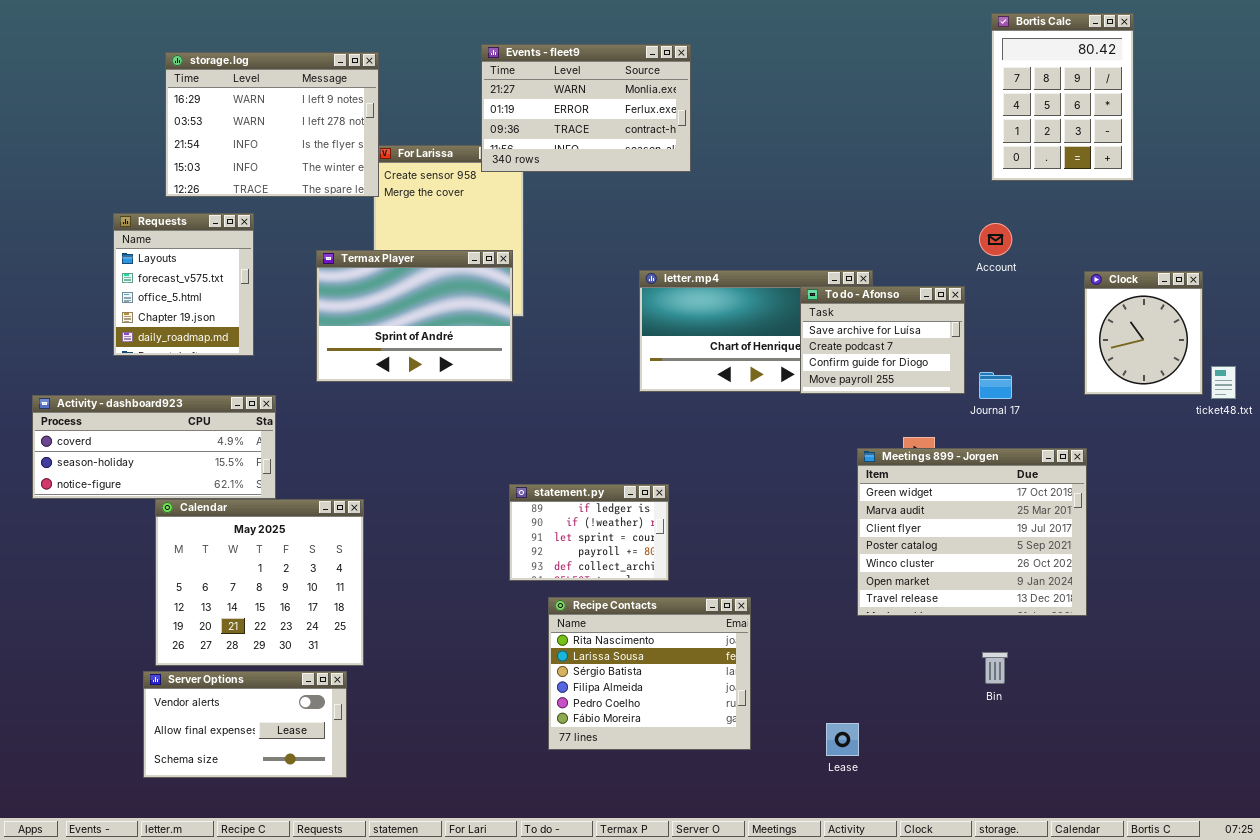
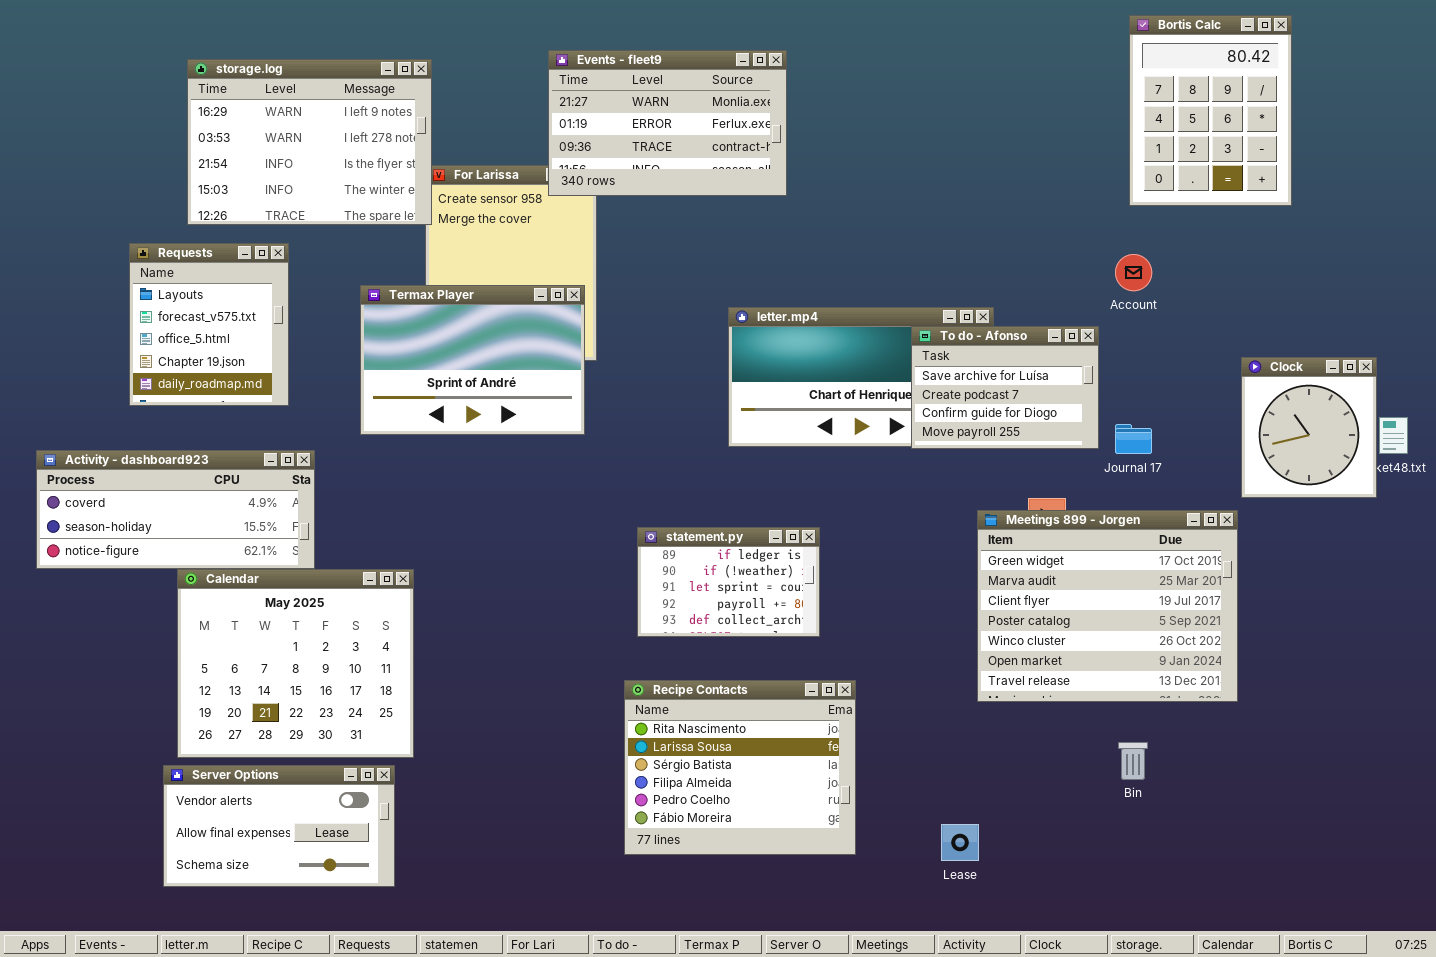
Clock: [1084,271,1203,395] -> [1241,357,1377,498], moved
statement.py: [509,484,669,581] -> [637,527,820,637], moved

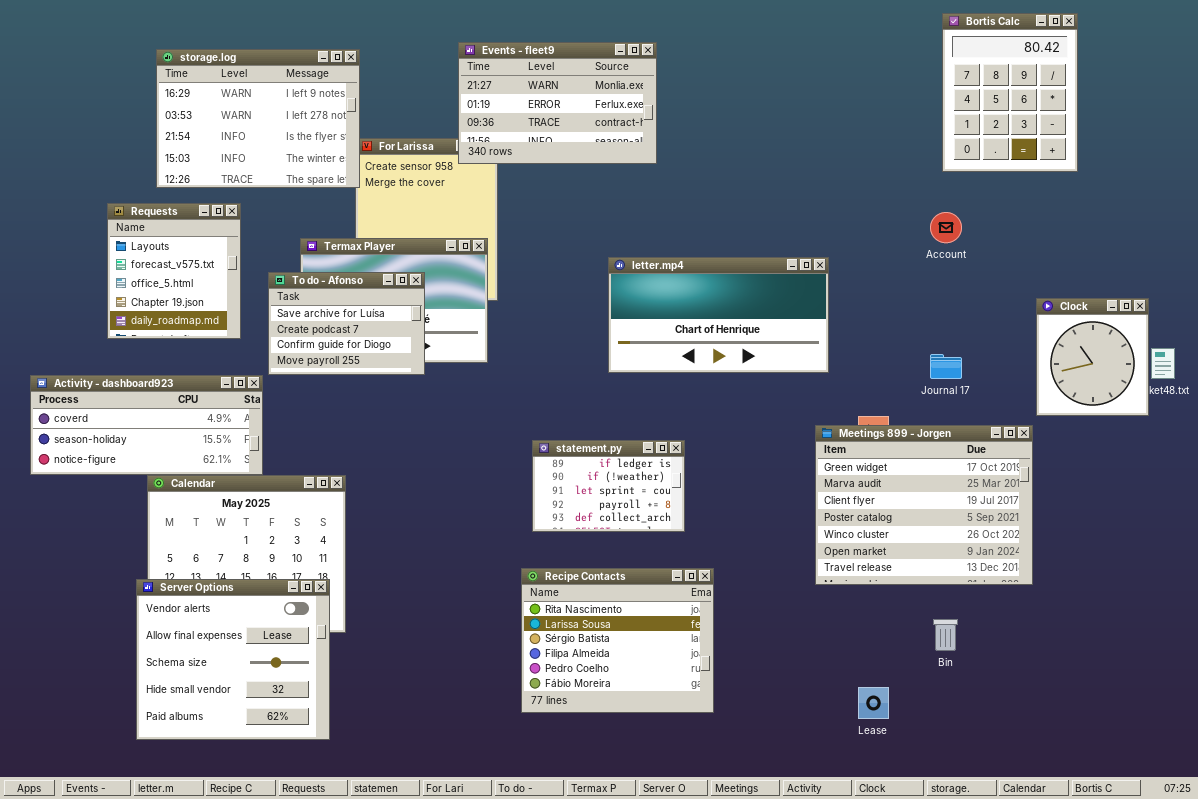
To do - Afonso: [911,326,1099,449] -> [268,272,425,375], moved
Server Options: [163,765,395,887] -> [136,579,330,740], resized
Lease: [941,824,979,861] -> [858,687,889,719], moved

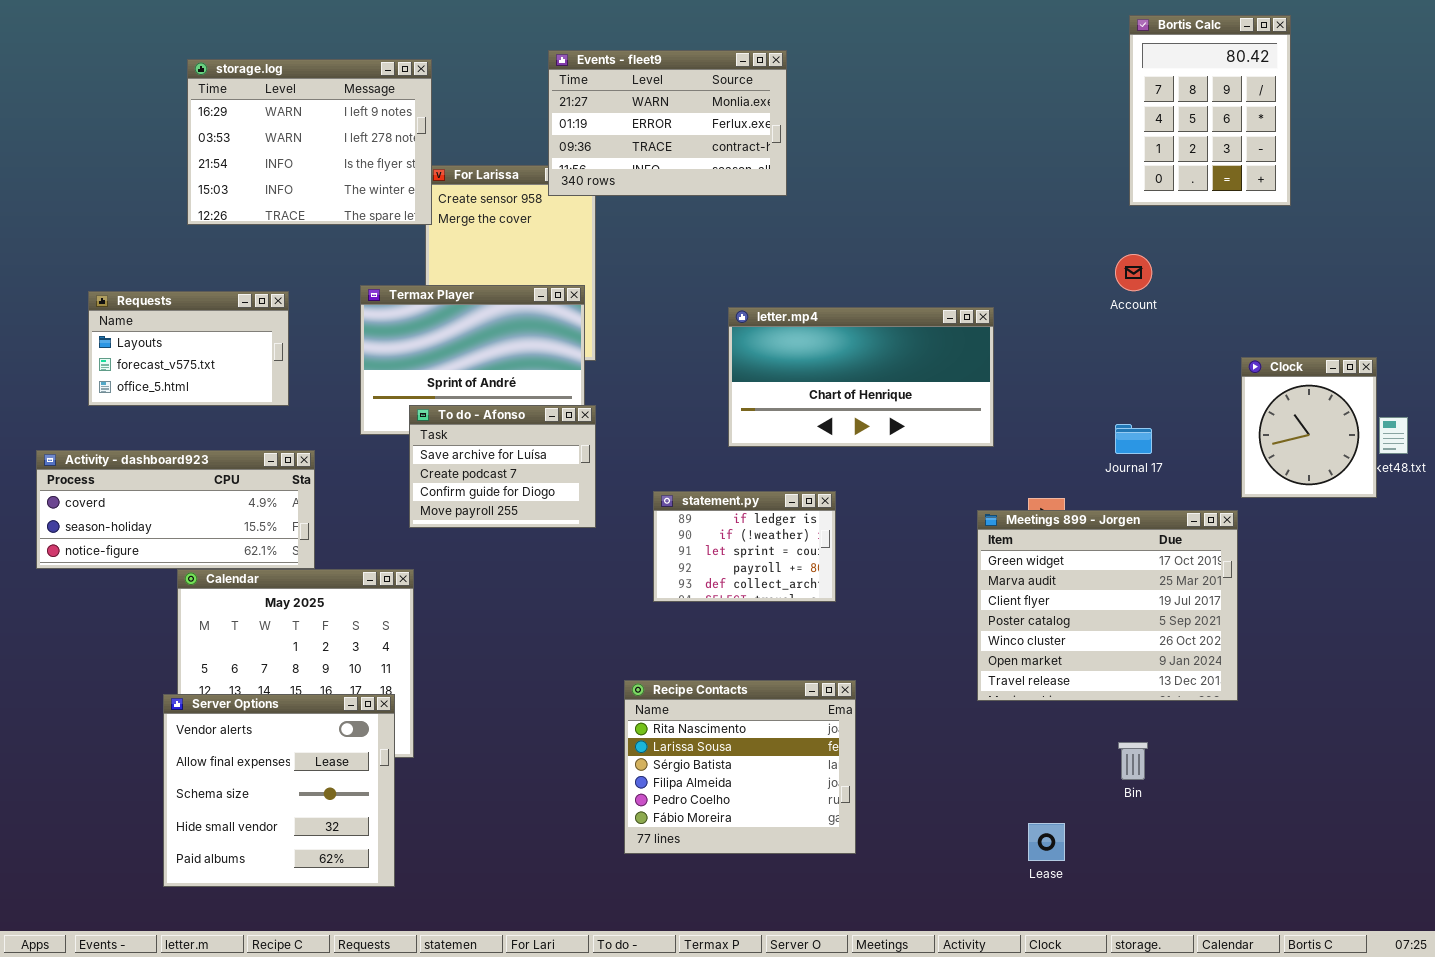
Requests: [107,203,241,339] -> [88,291,289,406], resized
To do - Afonso: [268,272,425,375] -> [409,405,596,528], moved
statement.py: [532,440,685,532] -> [653,491,836,602], moved

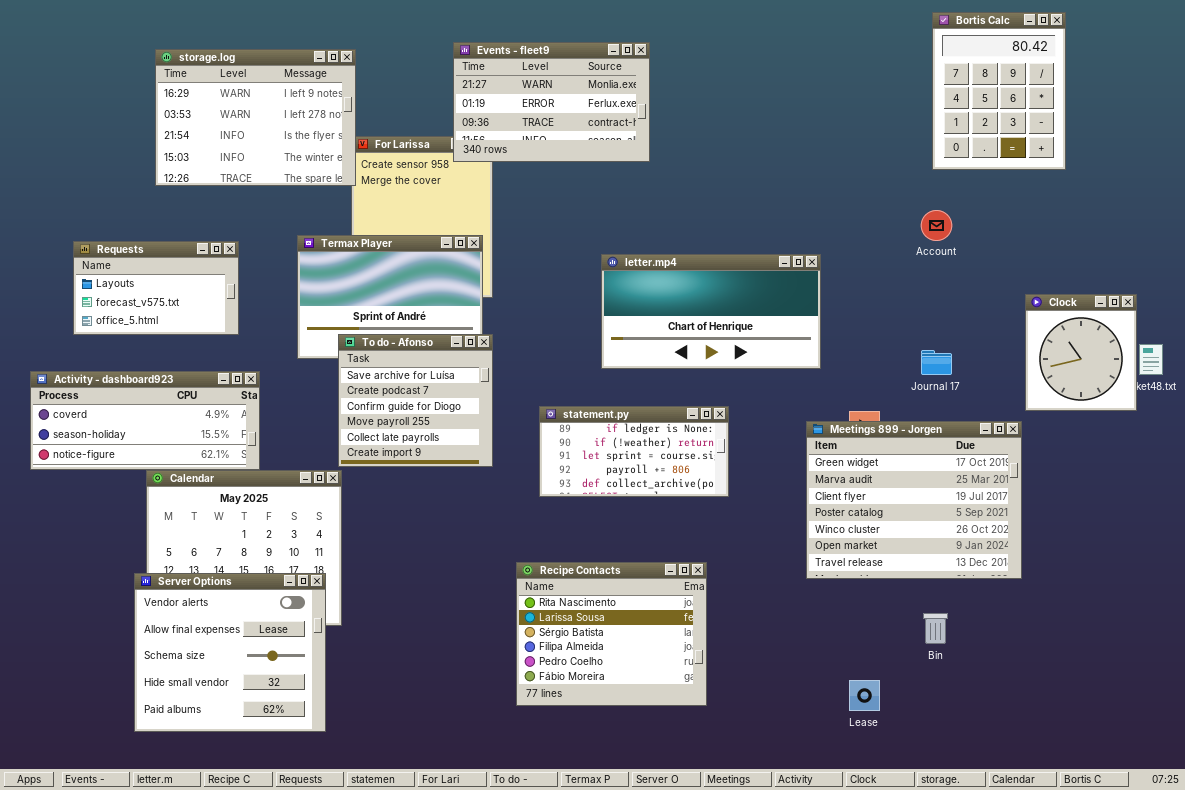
To do - Afonso: [409,405,596,528] -> [338,334,493,467], resized
statement.py: [653,491,836,602] -> [539,406,729,497], resized

